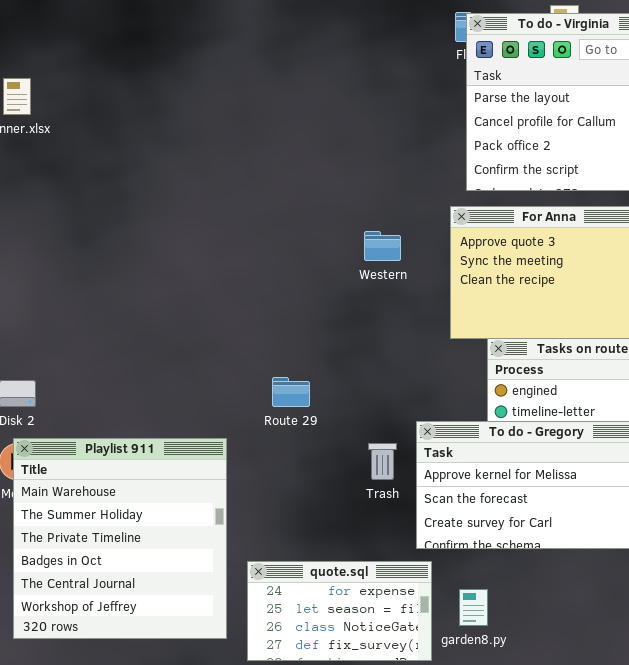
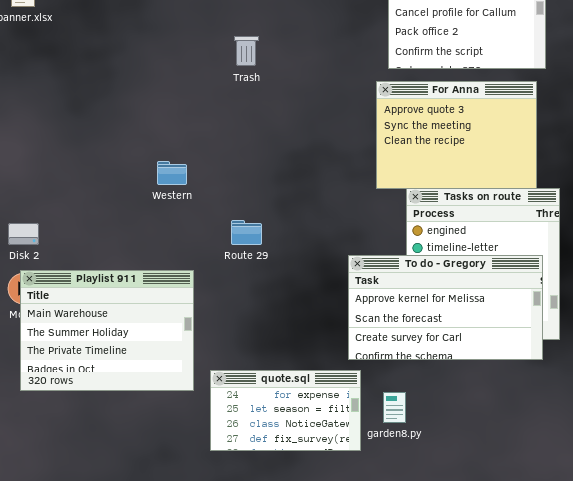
Western: [364,231,401,261] -> [157,161,187,185], moved
Playlist 911: [13,438,227,639] -> [20,270,194,391], resized
Trash: [368,443,397,480] -> [234,36,259,66], moved

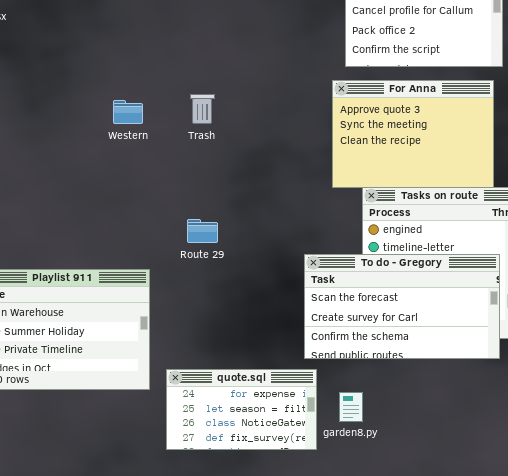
Trash: [234,36,259,66] -> [190,94,215,124], moved
Western: [157,161,187,185] -> [113,100,143,124], moved
To do - Gregory: [348,255,543,360] -> [304,254,500,359], scrolled down 1 row

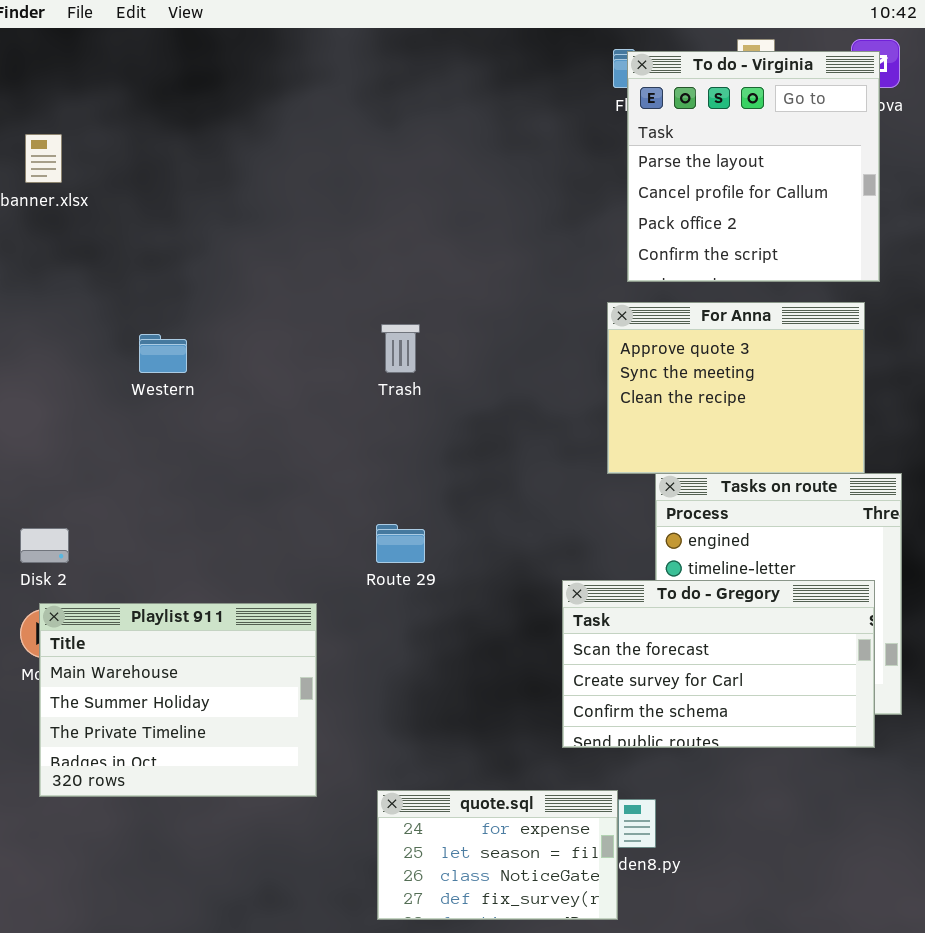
Western: [113,100,143,124] -> [139,334,187,373], moved
quote.sql: [166,369,317,450] -> [377,790,618,920], moved

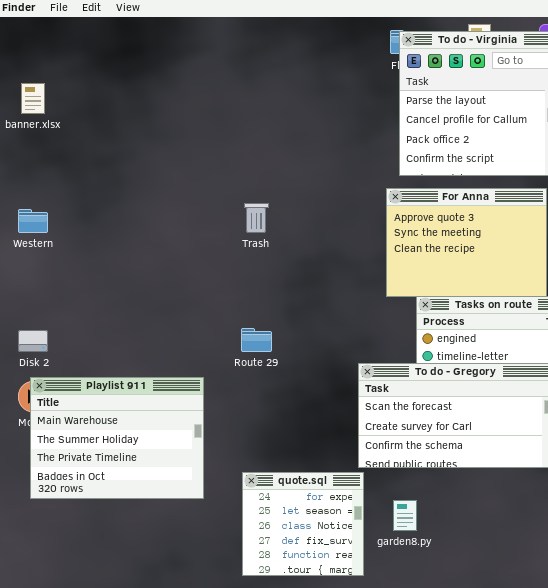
Western: [139,334,187,373] -> [18,209,48,233], moved
quote.sql: [377,790,618,920] -> [242,472,364,576], resized

